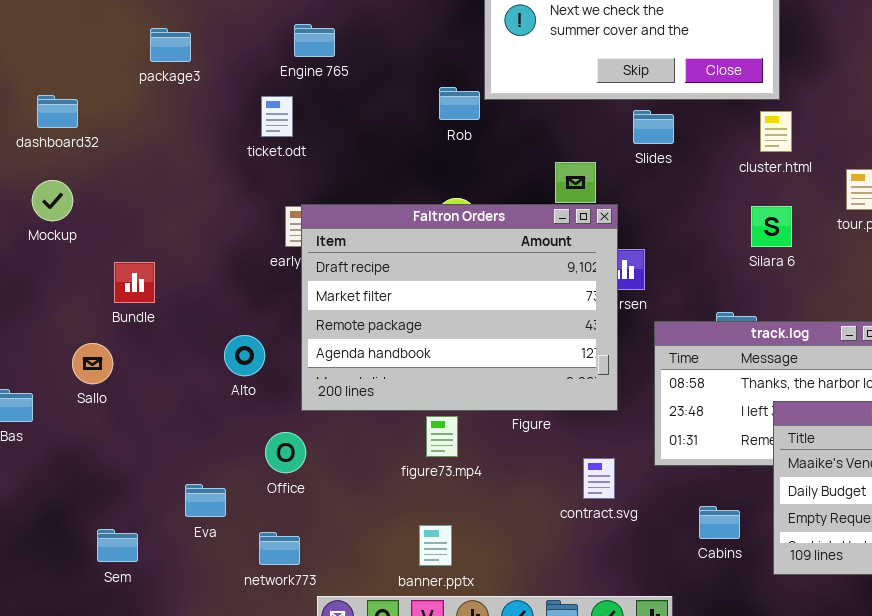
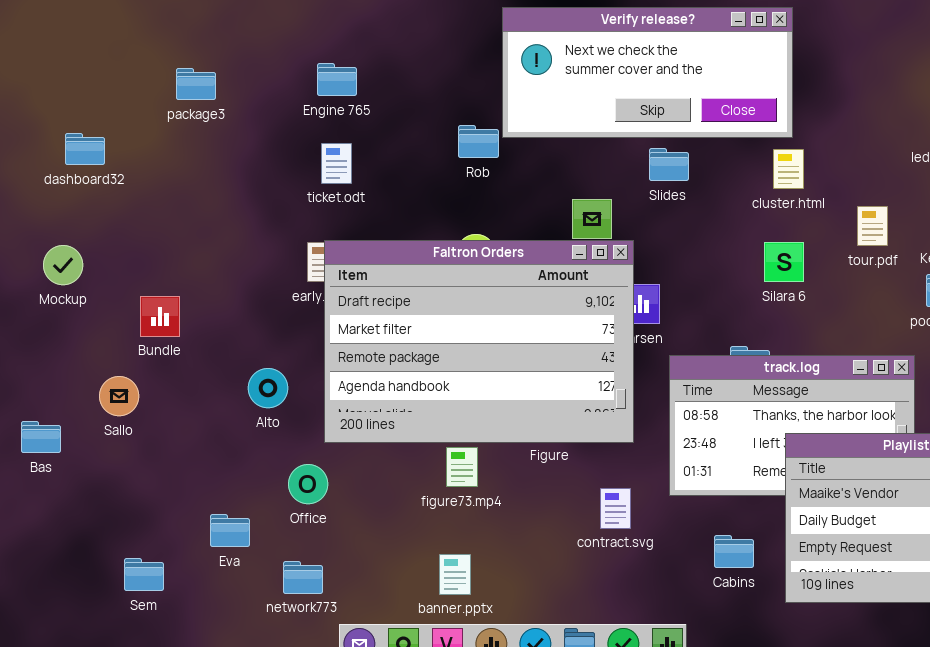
ticket.odt: [261,96,293,137] -> [321,143,352,184], moved
Mockup: [32,180,73,221] -> [43,245,83,285], moved

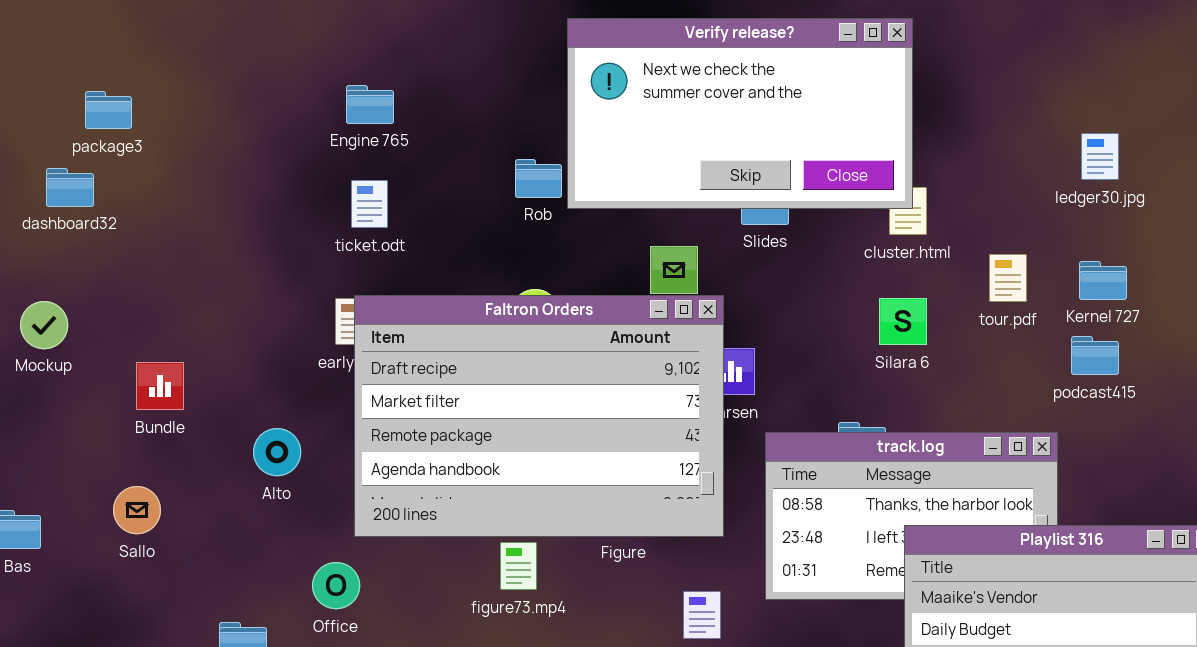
Verify release?: [502,7,793,138] -> [567,18,913,209], resized
package3: [176,68,216,100] -> [85,91,132,129], moved
Alto: [248,368,288,408] -> [253,428,301,476], moved
Sallo: [99,376,139,416] -> [113,486,161,534], moved

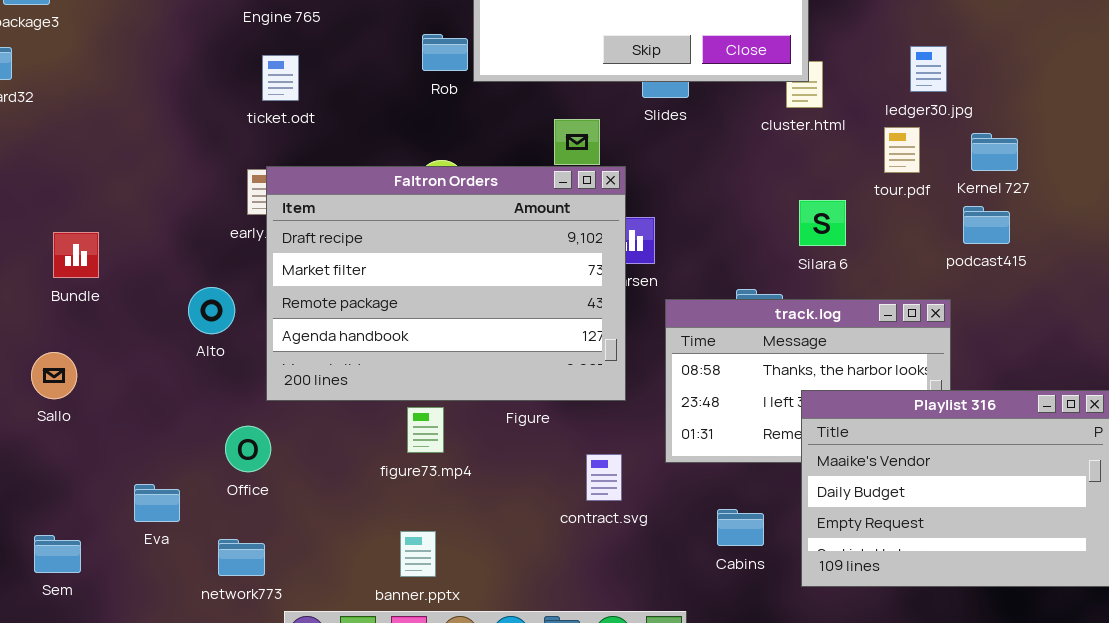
ledger30.jpg: [1081,133,1119,180] -> [910,46,947,92], moved
Silara 6: [879,298,927,345] -> [799,200,846,246], moved
Alto: [253,428,301,476] -> [188,287,235,334], moved

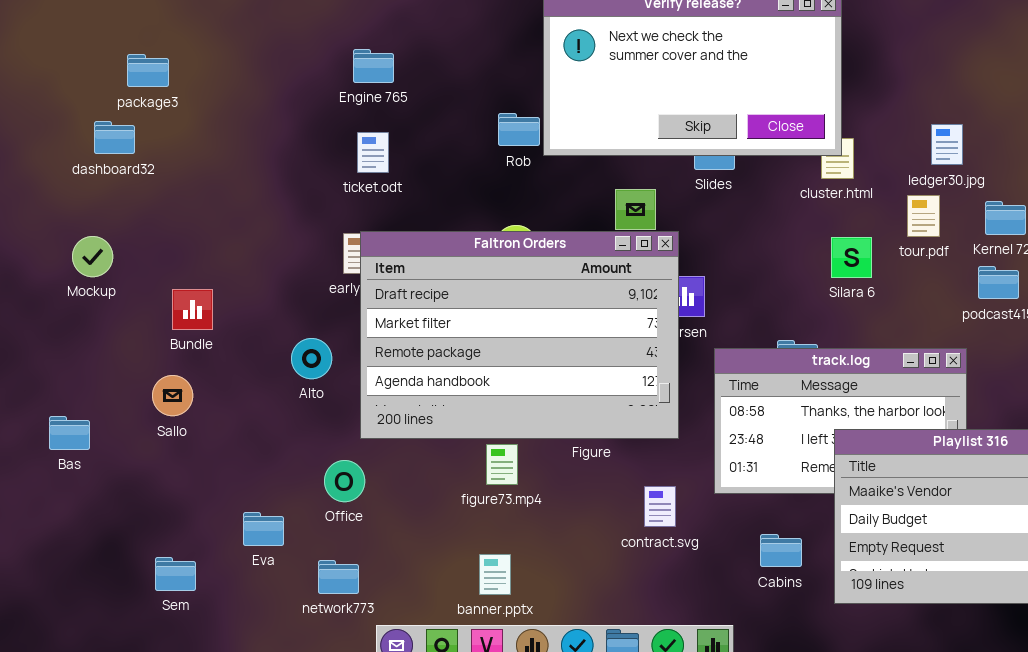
Silara 6: [799,200,846,246] -> [831,237,872,278], moved
Sallo: [31,352,77,399] -> [152,375,193,416], moved

